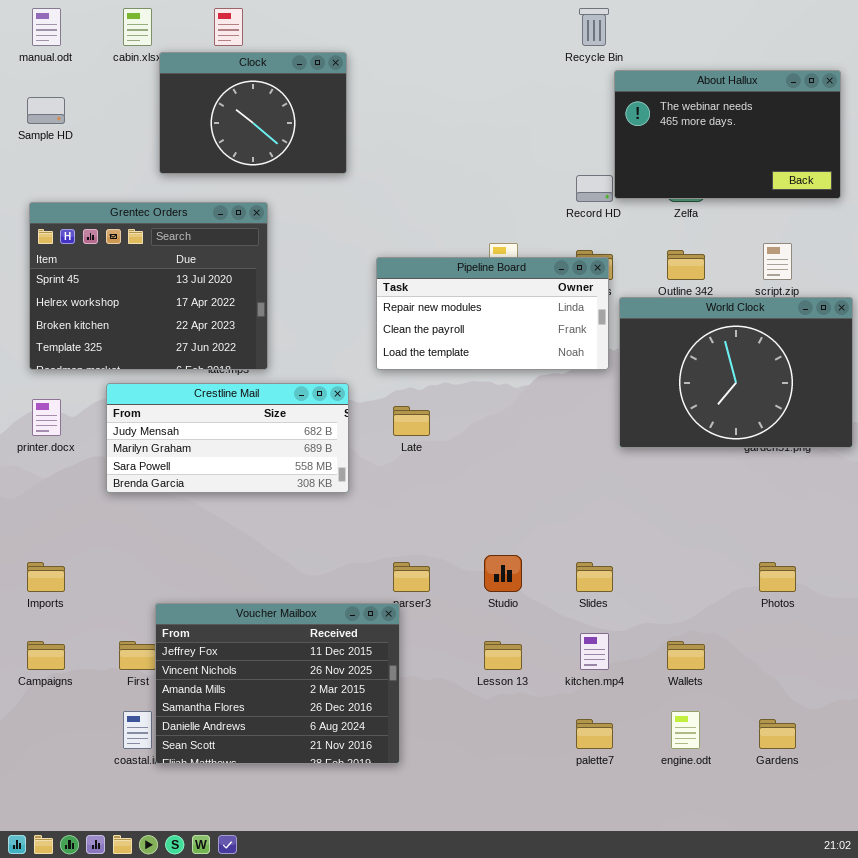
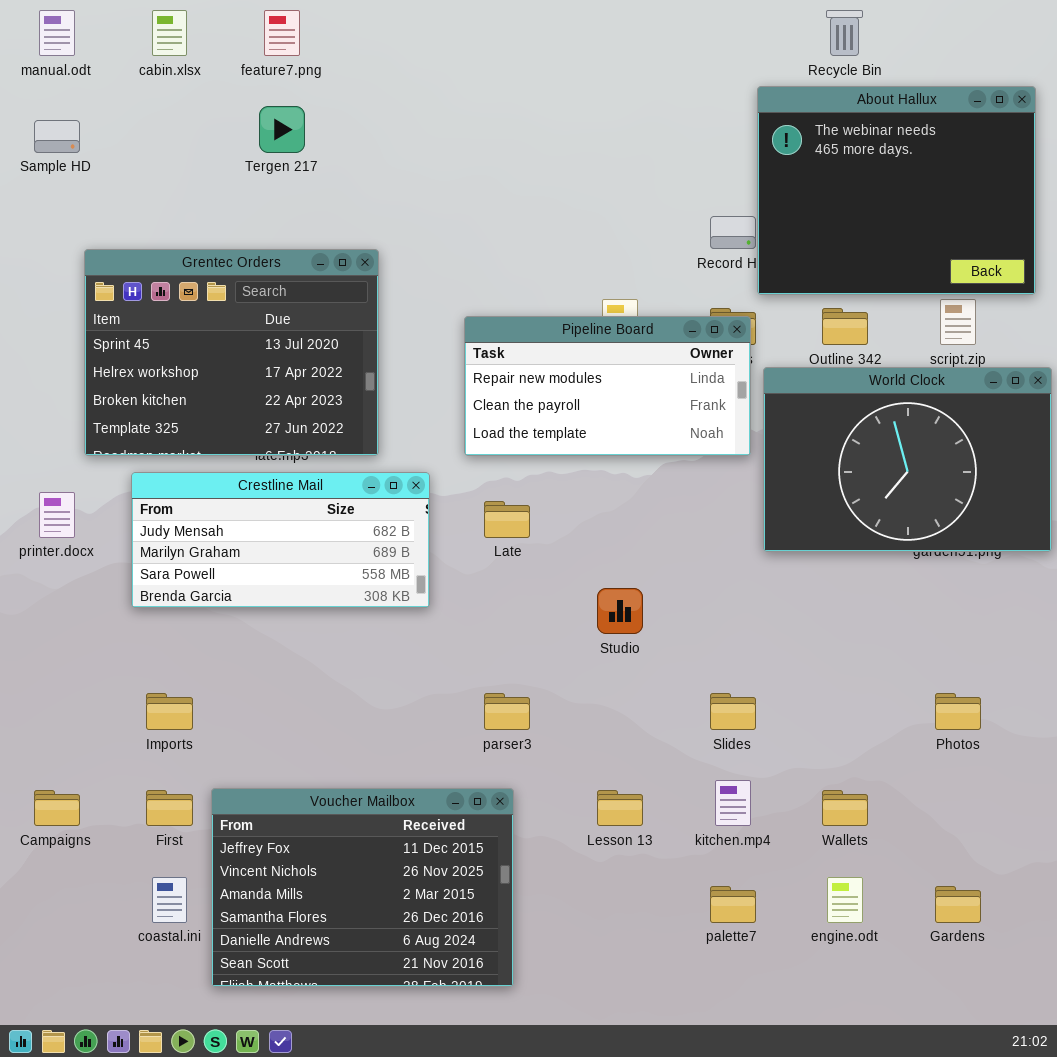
Recycle Bin: [579,8,609,46] -> [826,10,863,56], moved
Clock: [159,52,347,174] -> none, closed
About Hallux: [614,70,841,199] -> [757,86,1036,295], resized
Grentec Orders: [29,202,268,370] -> [84,249,379,456], moved
Studio: [484,555,522,592] -> [597,588,643,634], moved
Imports: [27,562,65,592] -> [146,693,193,730], moved
Voucher Mailbox: [155,603,400,764] -> [211,788,514,987], moved

